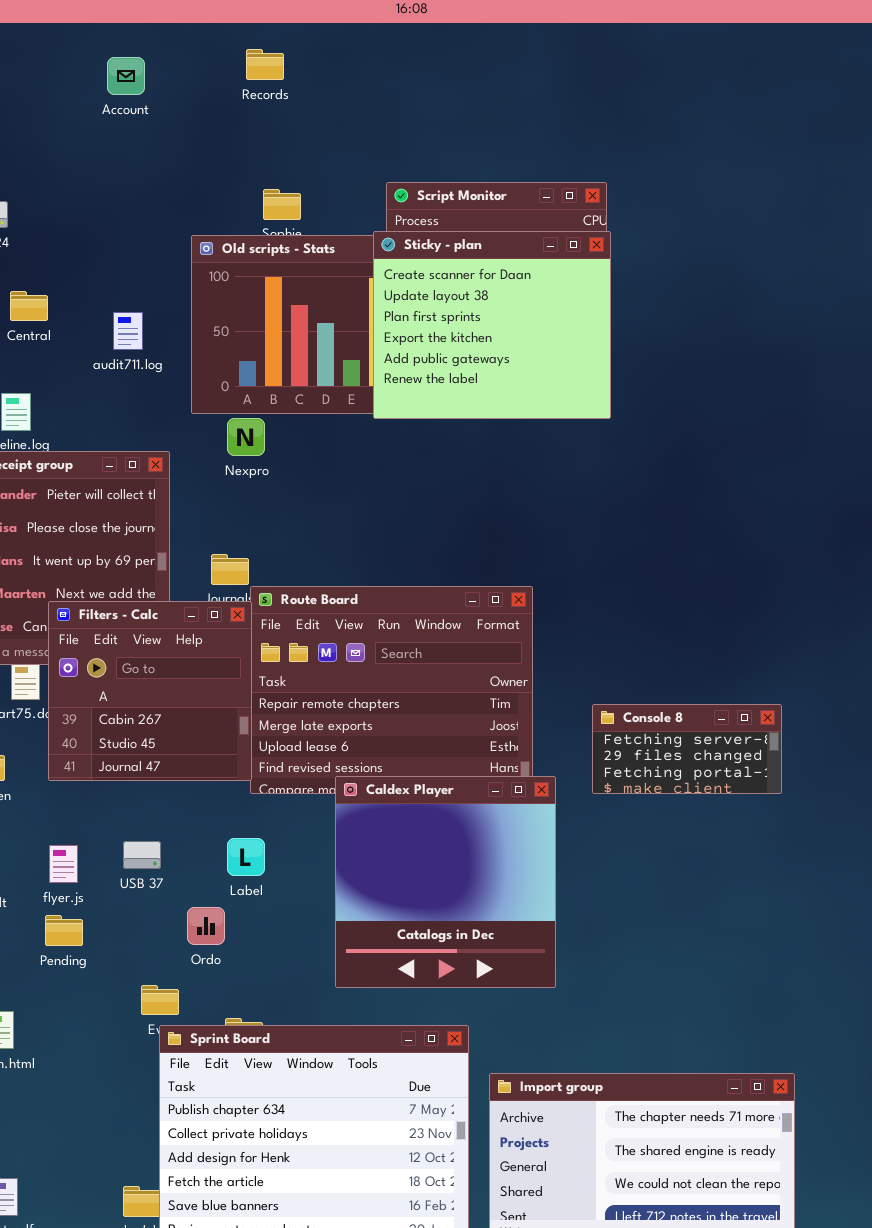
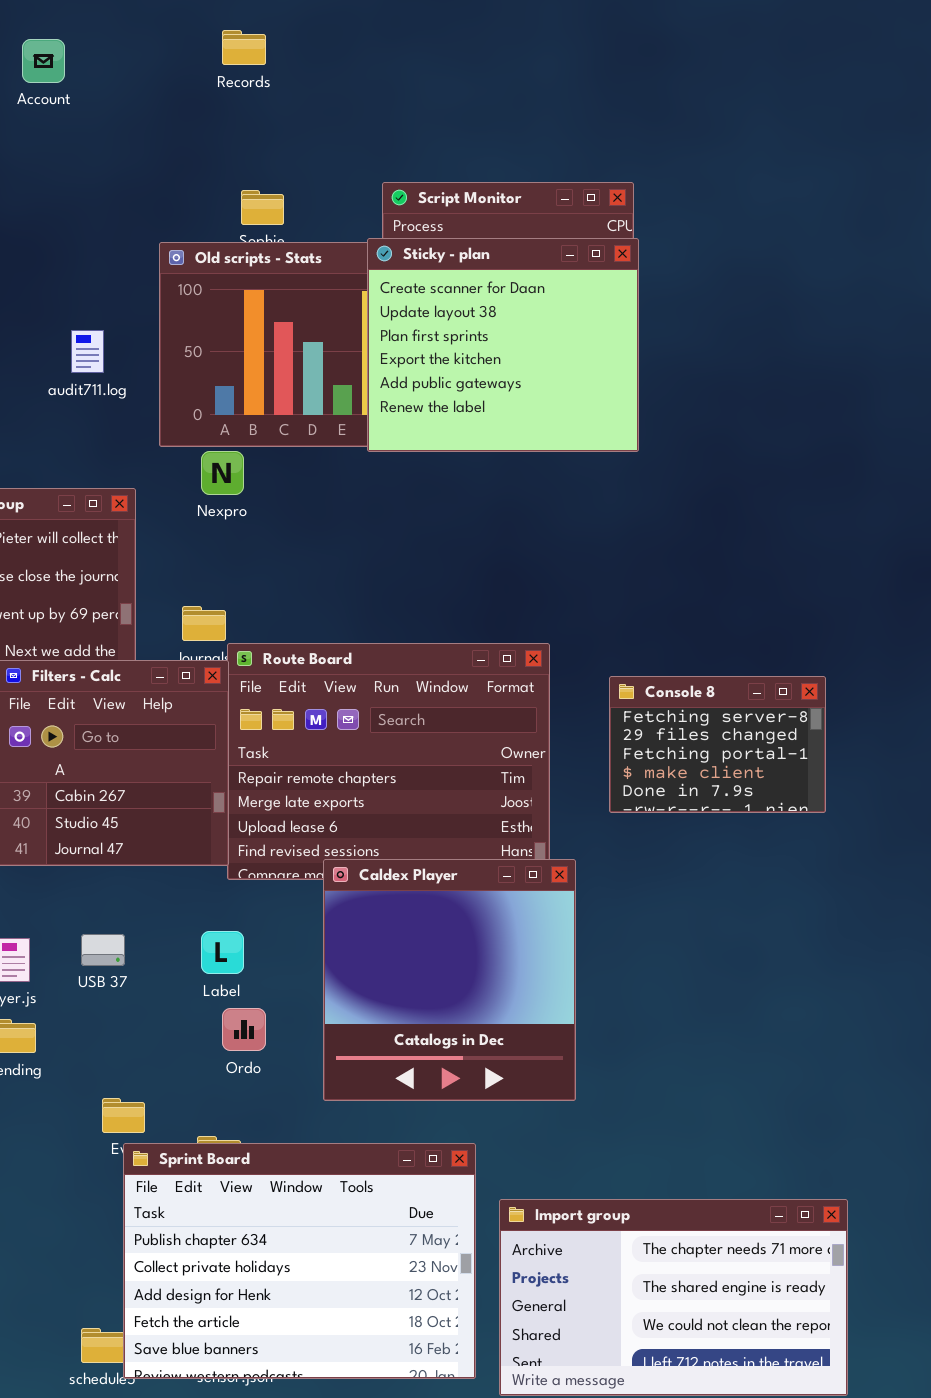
Account: [107,57,145,95] -> [22,39,65,83], moved
Console 8: [592,704,782,794] -> [609,676,826,813], moved, resized
Ordo: [187,907,225,945] -> [222,1008,266,1051], moved

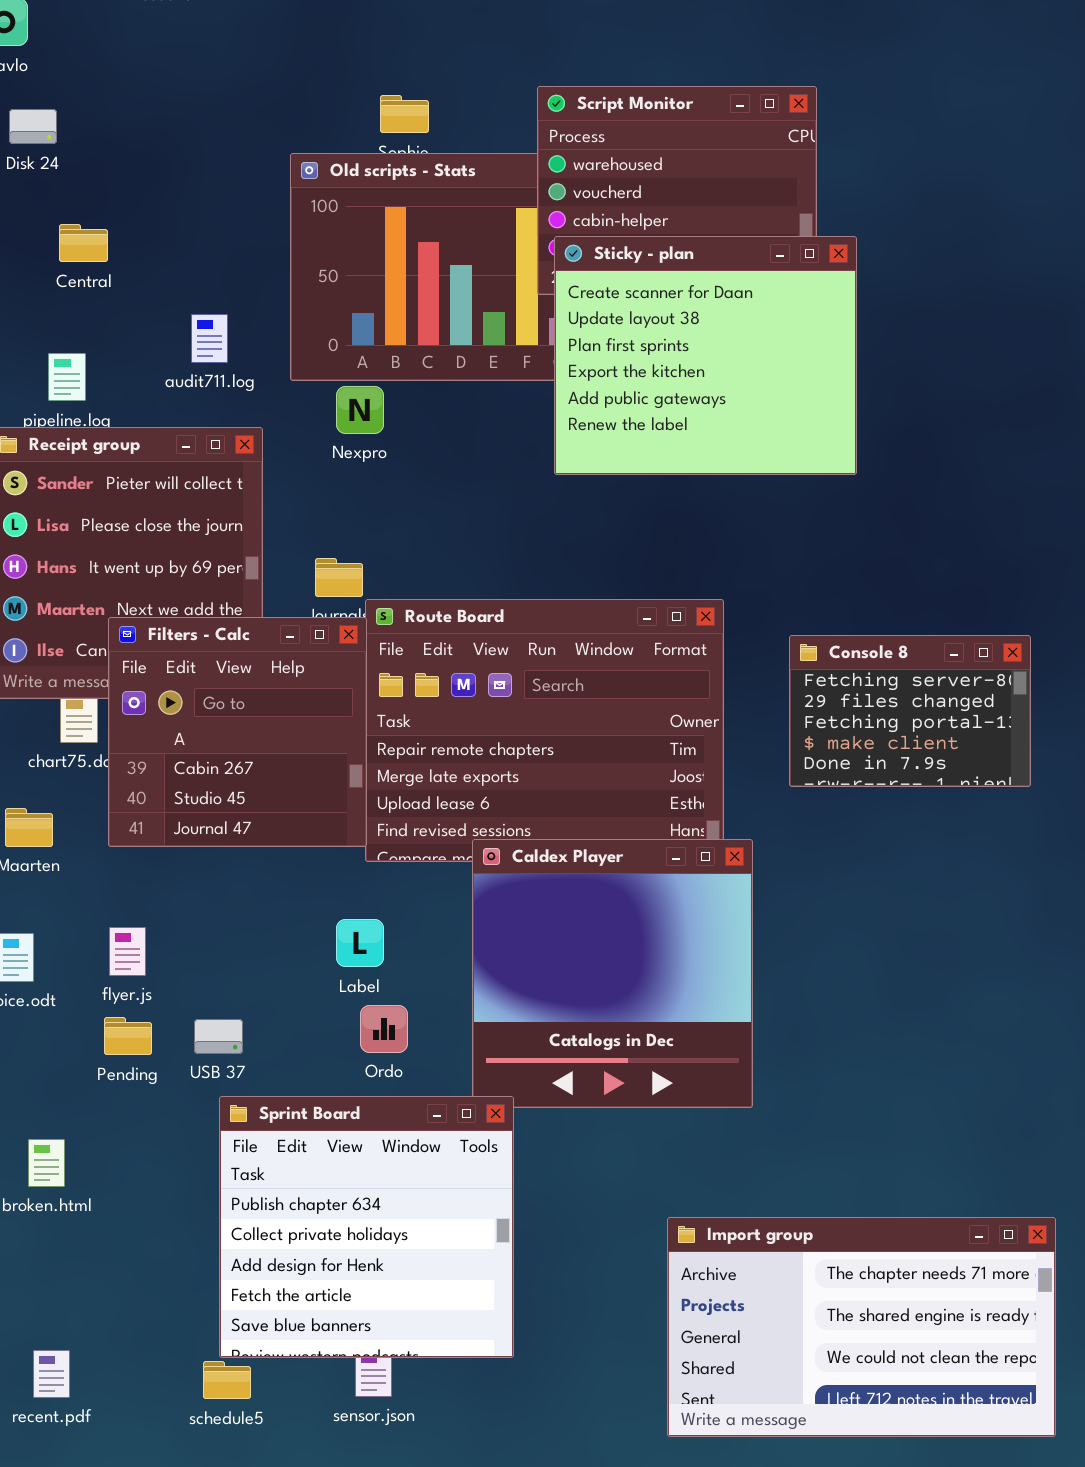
Sticky - plan: [367,238,639,452] -> [554,236,857,475], moved
audit711.log: [71,330,104,373] -> [191,314,228,363], moved
USB 37: [81,934,125,966] -> [194,1019,243,1054], moved
Sprint Board: [123,1143,476,1379] -> [219,1096,514,1358], moved, resized

